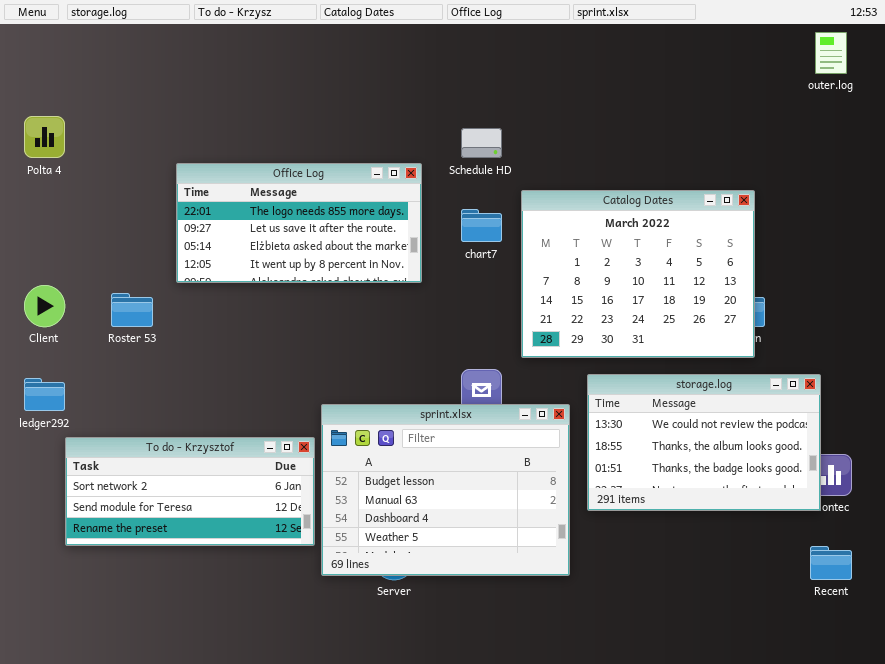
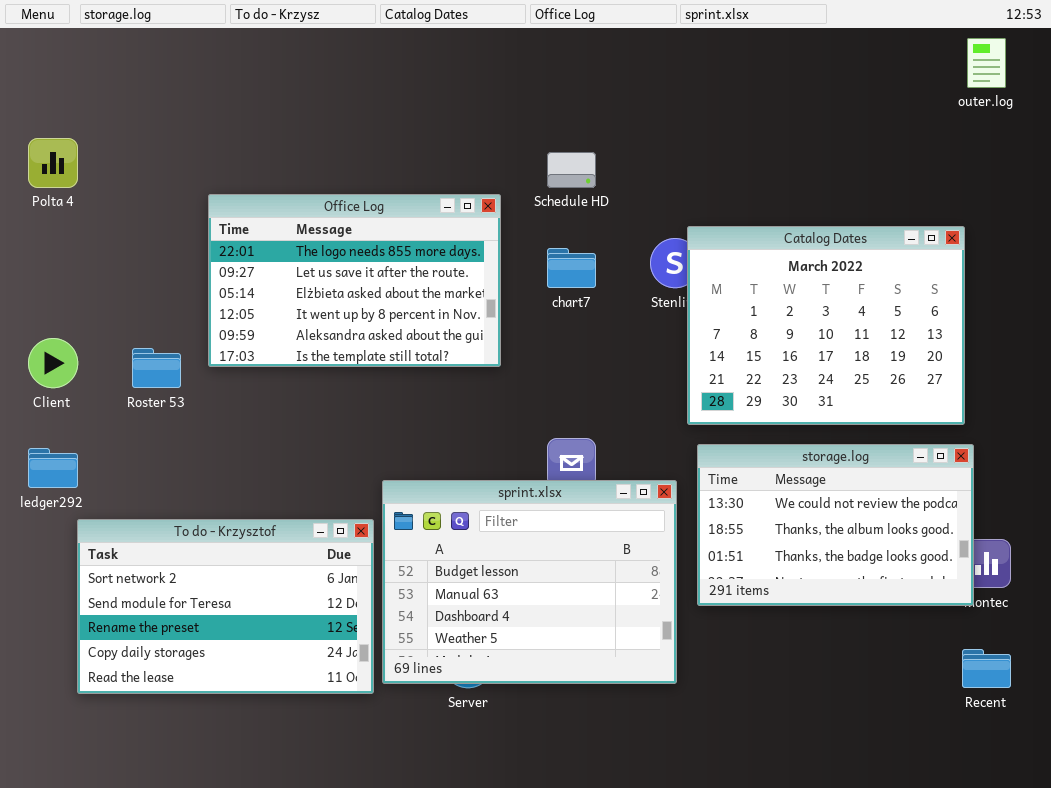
Office Log: [176,163,422,283] -> [208,194,501,367], resized
Catalog Dates: [521,190,755,358] -> [687,226,965,425], moved
To do - Krzysztof: [65,437,315,546] -> [77,519,374,694], resized

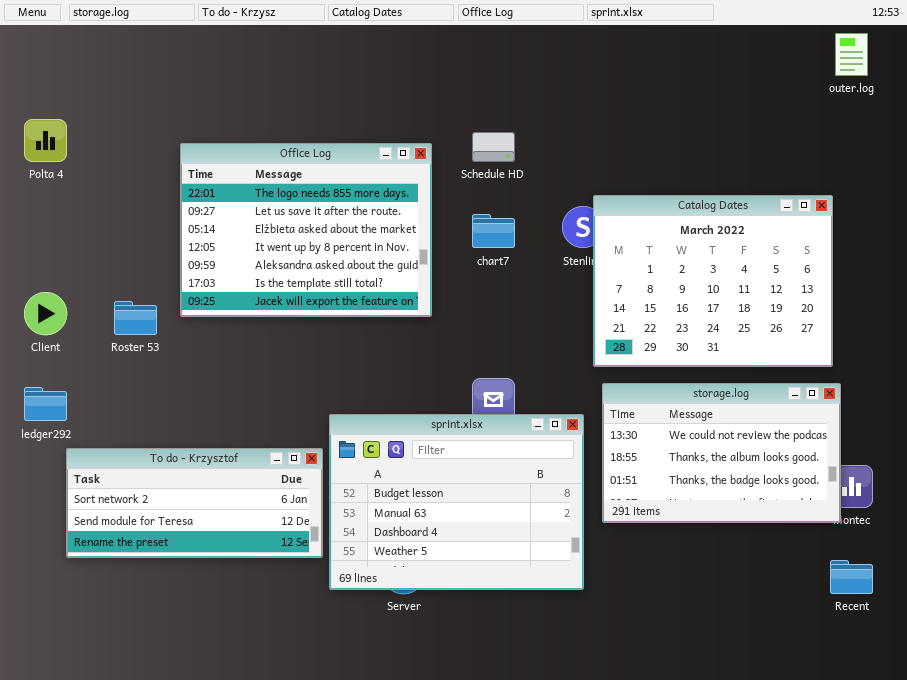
Office Log: [208,194,501,367] -> [180,143,432,317], resized
To do - Krzysztof: [77,519,374,694] -> [66,448,323,558], resized

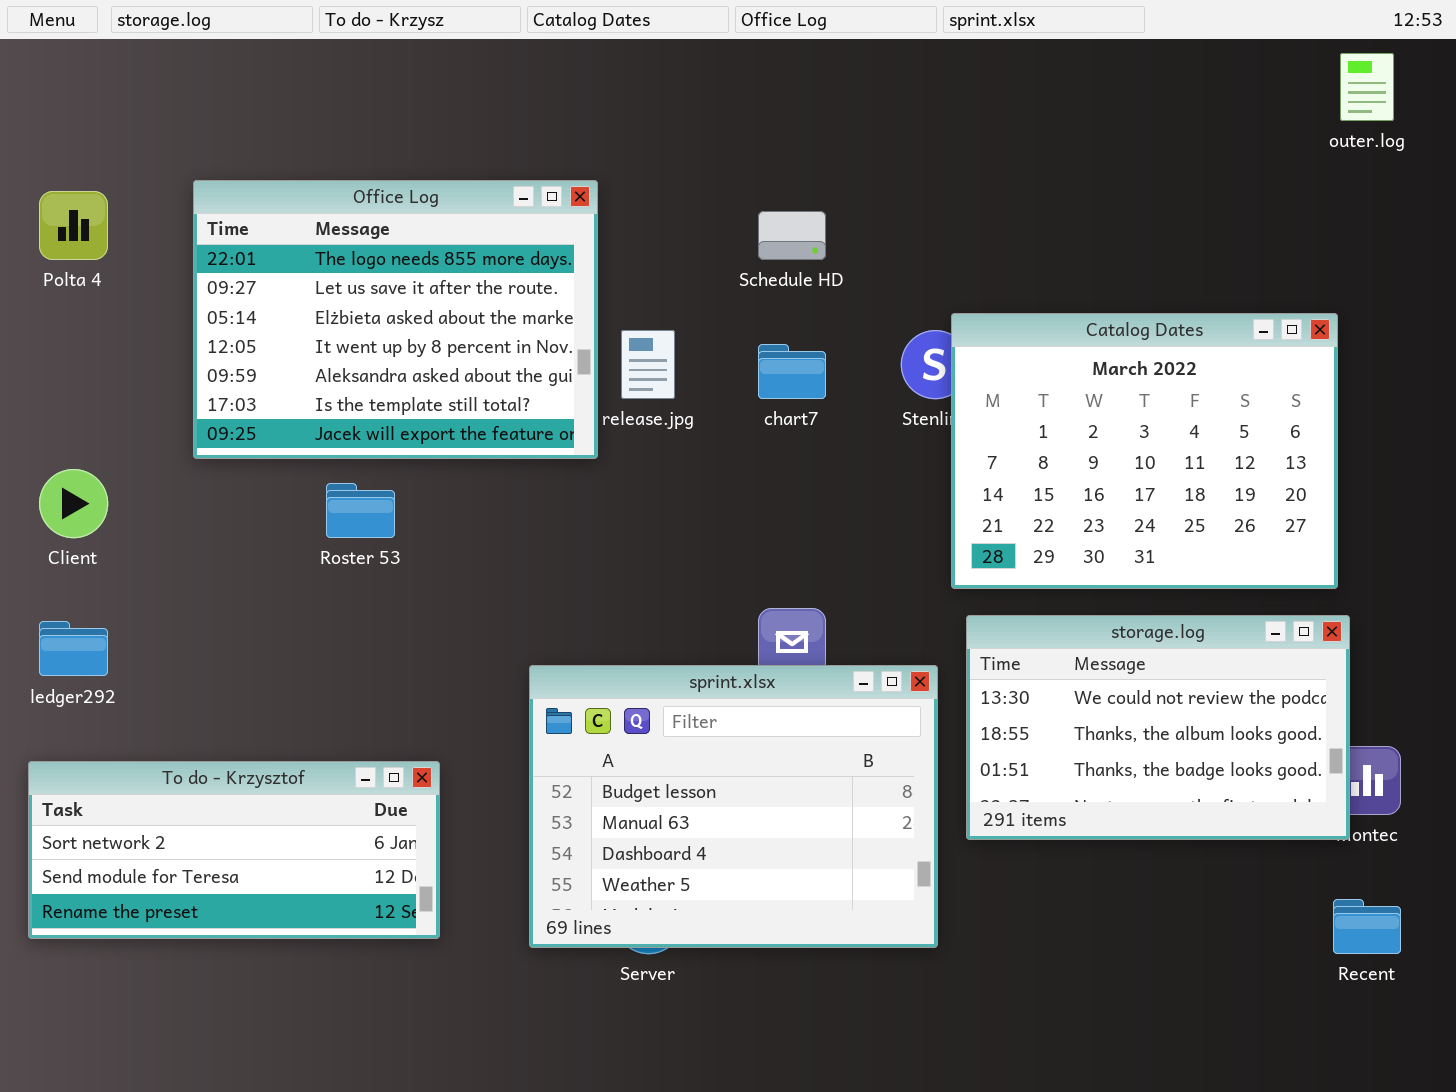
Office Log: [180,143,432,317] -> [193,180,598,459], moved
Roster 53: [114,301,157,335] -> [326,483,395,538], moved
To do - Krzysztof: [66,448,323,558] -> [28,761,440,939], moved

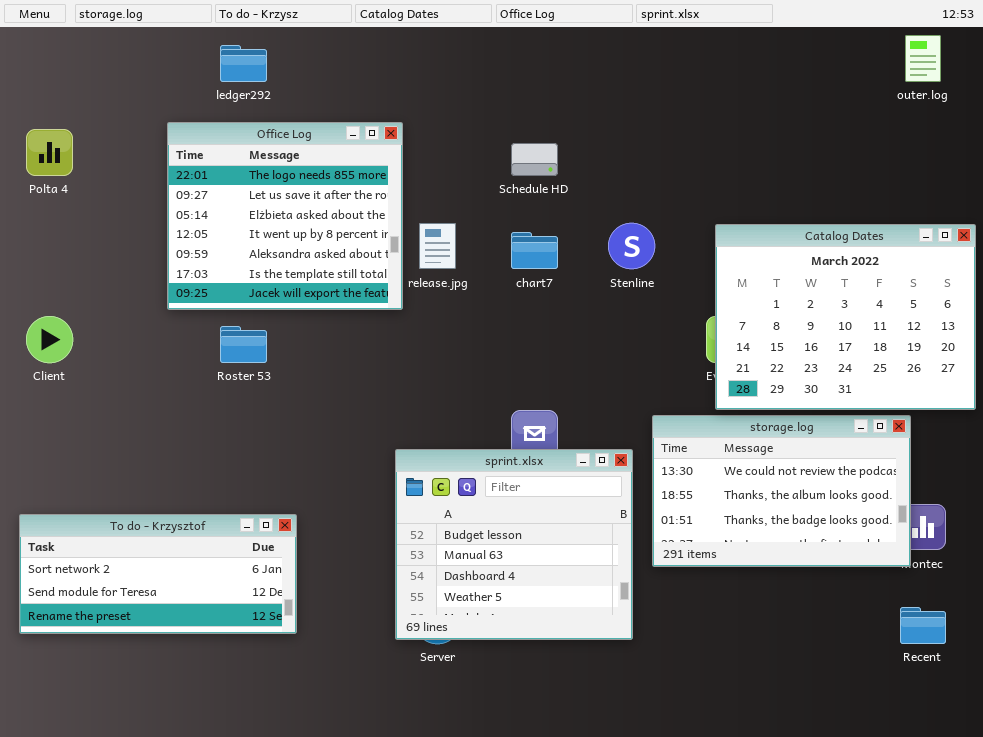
Office Log: [193,180,598,459] -> [167,122,403,310], resized
Catalog Dates: [951,313,1338,589] -> [715,224,976,410], moved
ledger292: [39,621,108,676] -> [220,45,267,82], moved
sprint.xlsx: [529,665,938,948] -> [395,449,633,640], resized

